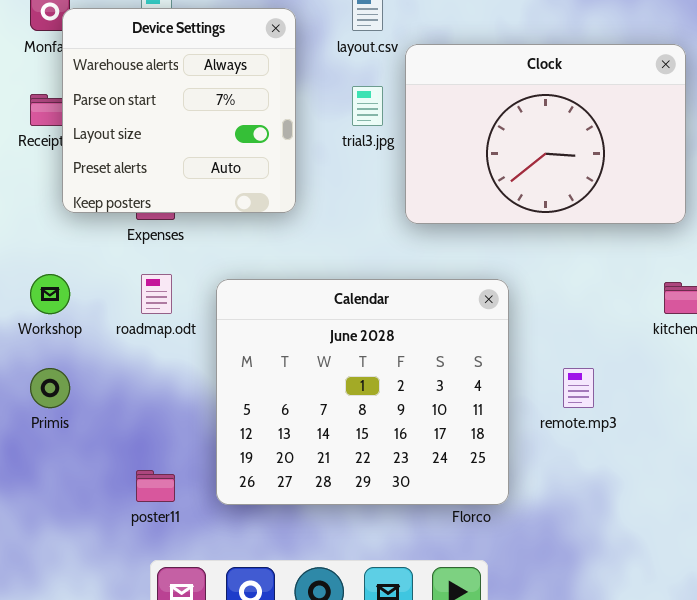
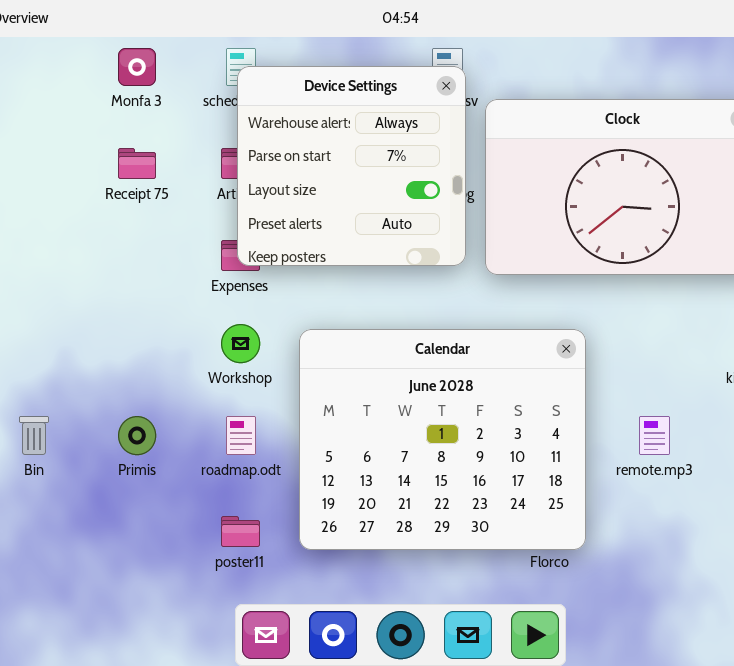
Device Settings: [62,8,296,213] -> [237,66,466,266], moved
Workshop: [30,274,70,314] -> [221,324,260,363], moved
roadmap.odt: [141,274,172,314] -> [226,416,256,455], moved

